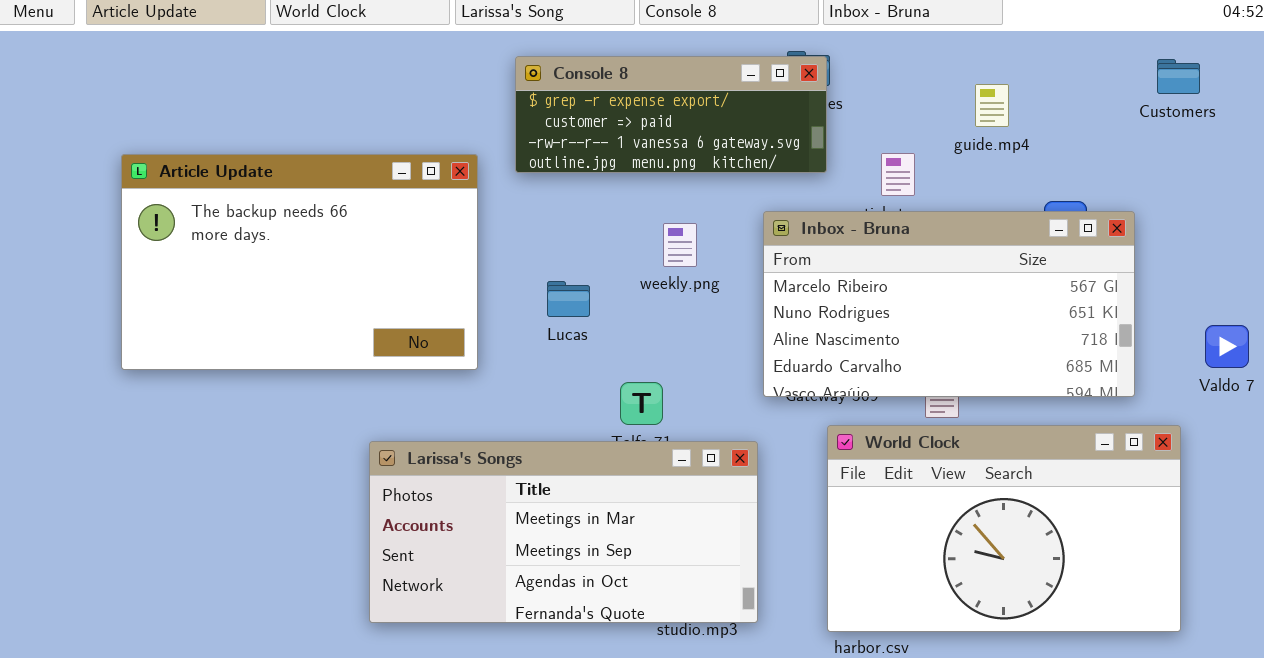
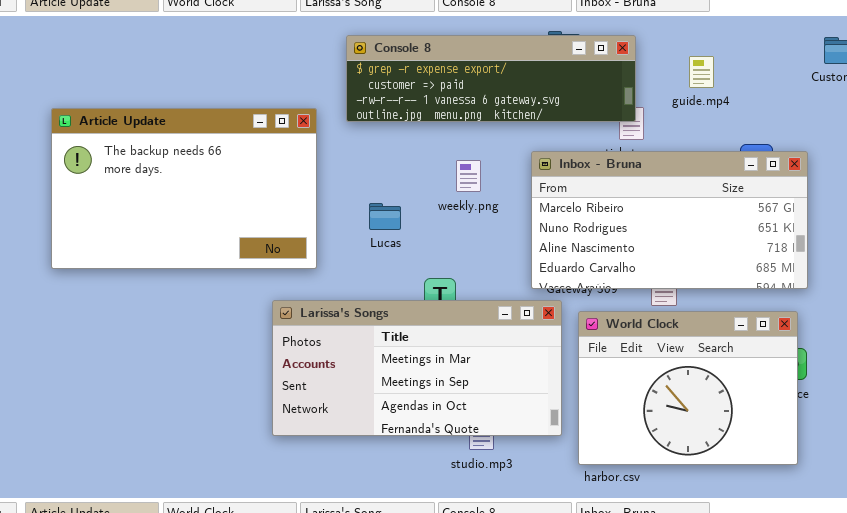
Console 8: [515,56,827,173] -> [346,35,636,122], resized
World Clock: [827,425,1181,632] -> [578,311,798,465], resized
Larissa's Songs: [369,441,758,623] -> [272,300,562,436], moved

